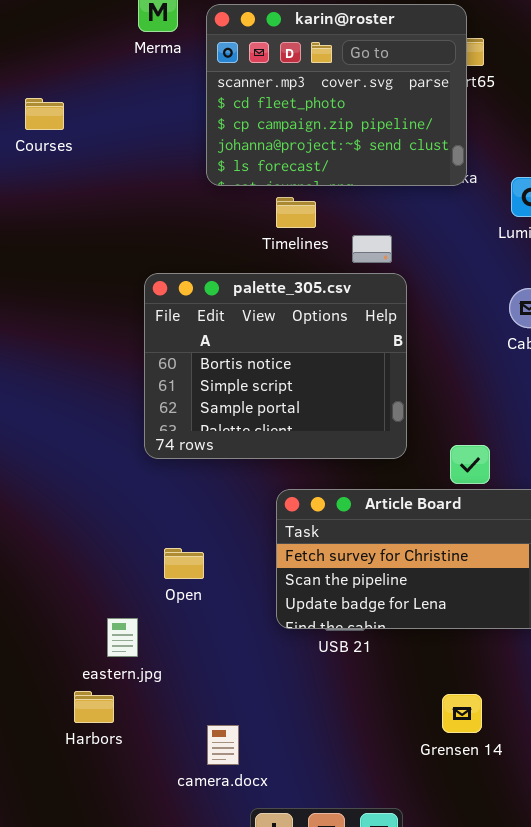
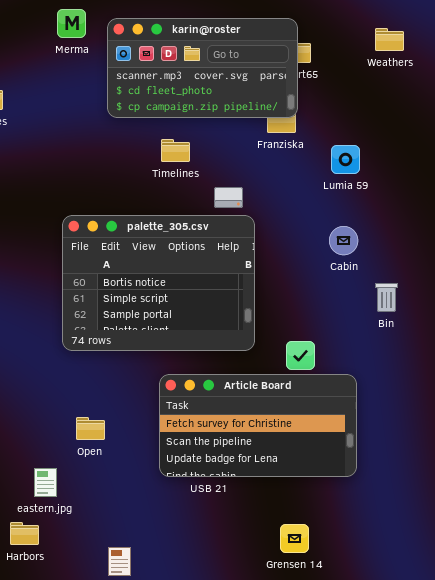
karin@roster: [206,4,467,186] -> [107,18,298,118], resized
Timelines: [276,197,316,228] -> [161,139,190,162], moved

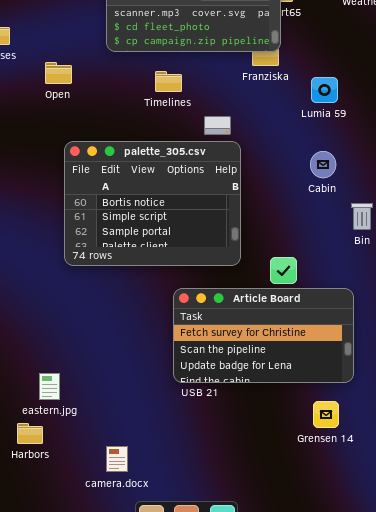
Article Board: [159,374,357,477] -> [173,288,354,383], moved
Open: [76,417,105,440] -> [45,62,72,84], moved
Grensen 14: [280,524,309,553] -> [313,401,339,428], moved

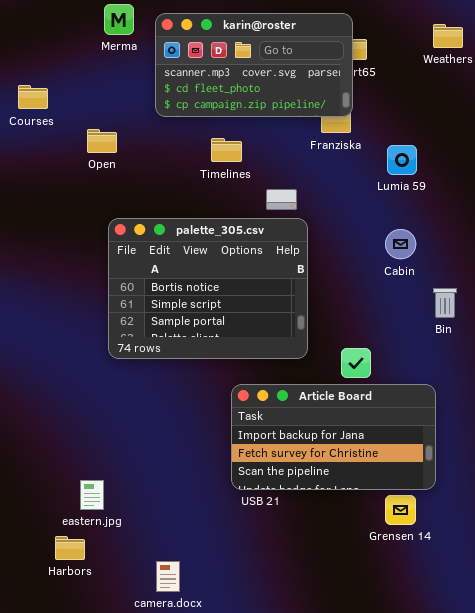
Article Board: [173,288,354,383] -> [231,384,436,490], scrolled up 1 row
Grensen 14: [313,401,339,428] -> [385,495,416,525], moved

